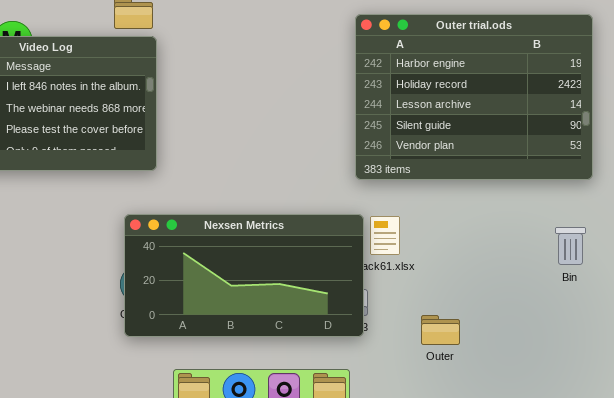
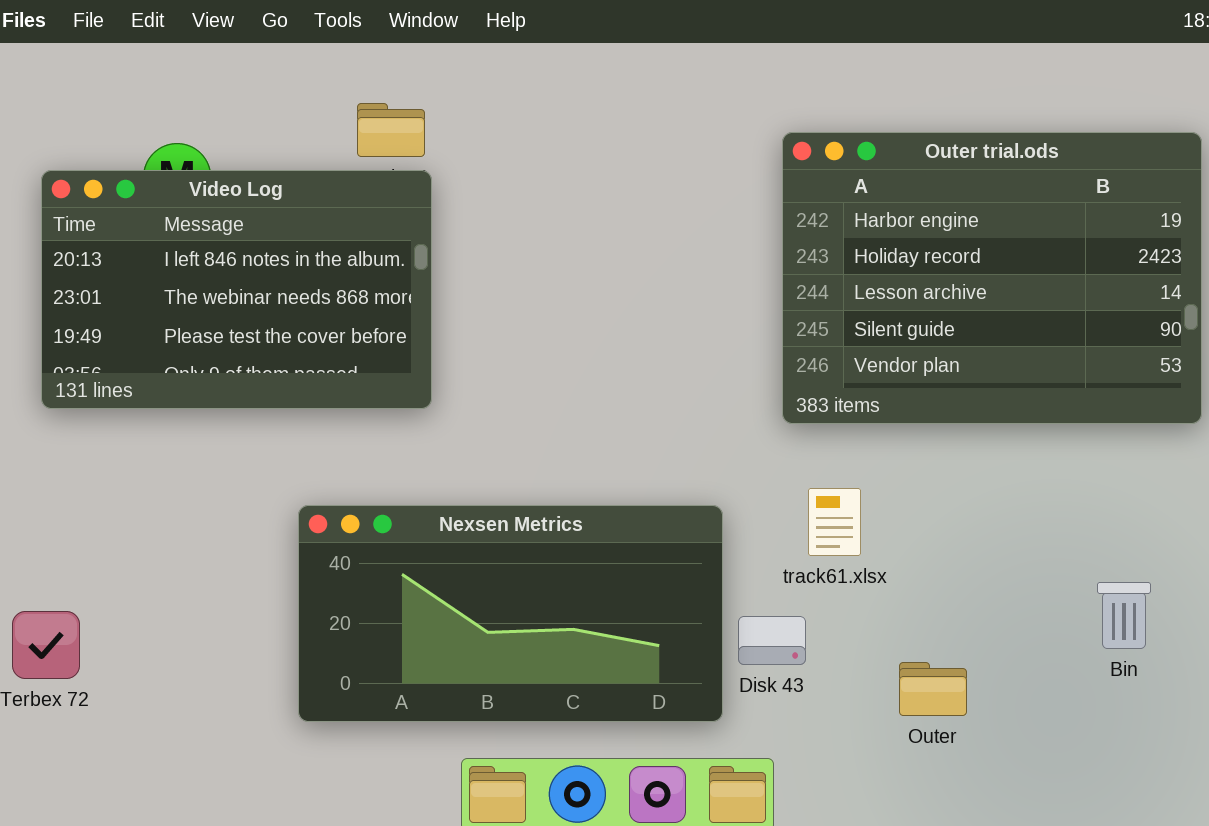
Nexsen Metrics: [124,214,364,337] -> [298,505,723,722], moved
Bin: [555,227,586,265] -> [1097,582,1151,649], moved

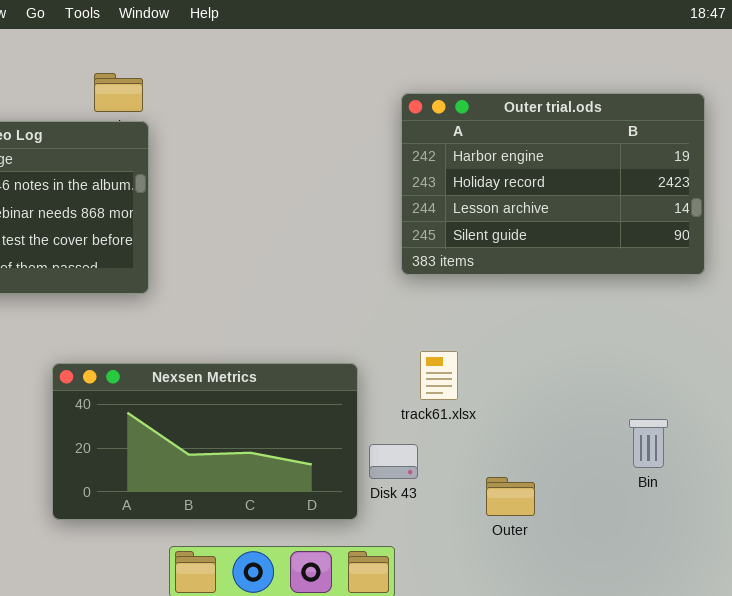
Outer trial.ods: [782,132,1202,424] -> [401,93,705,275], resized

